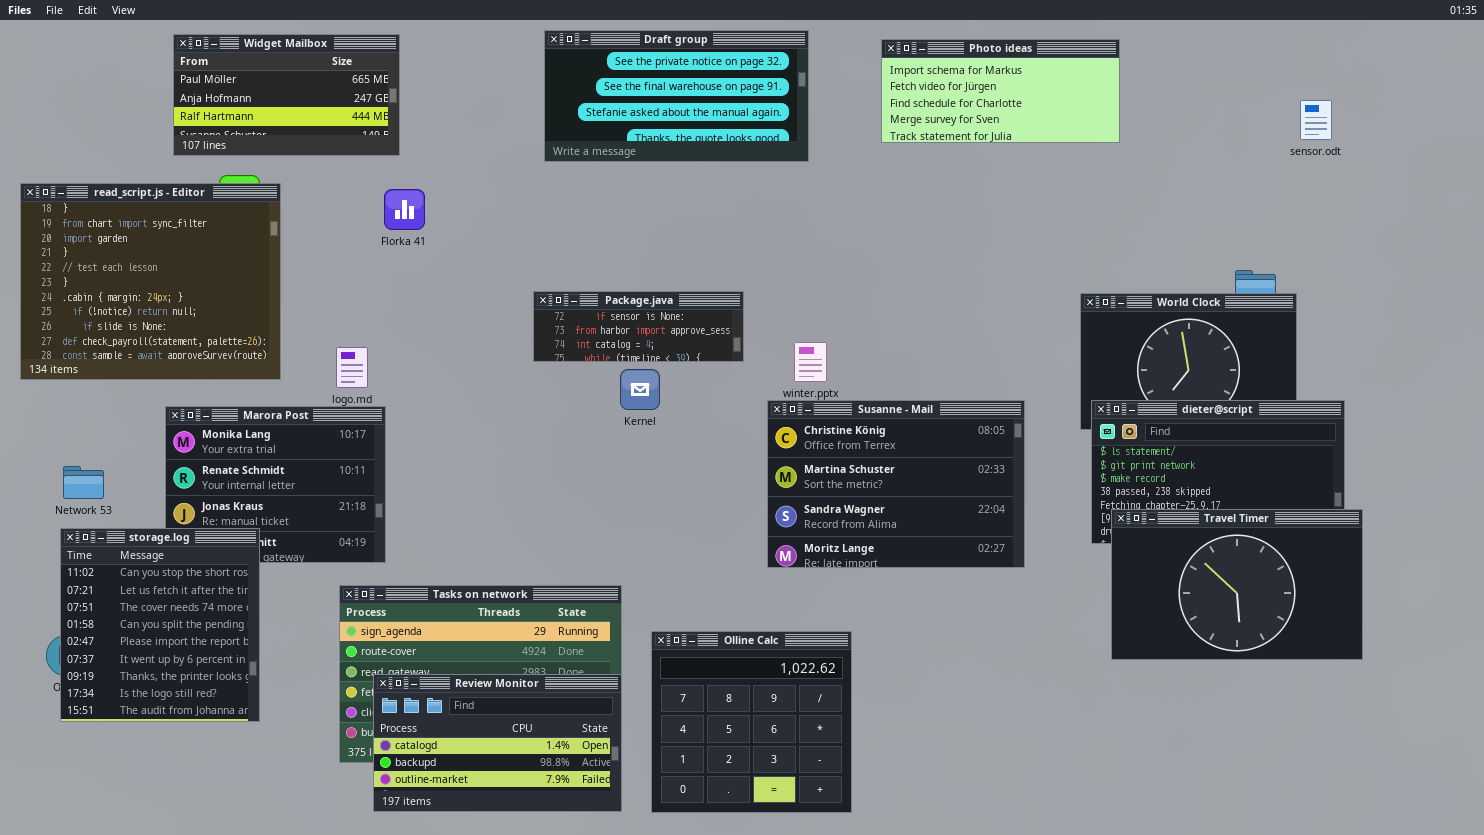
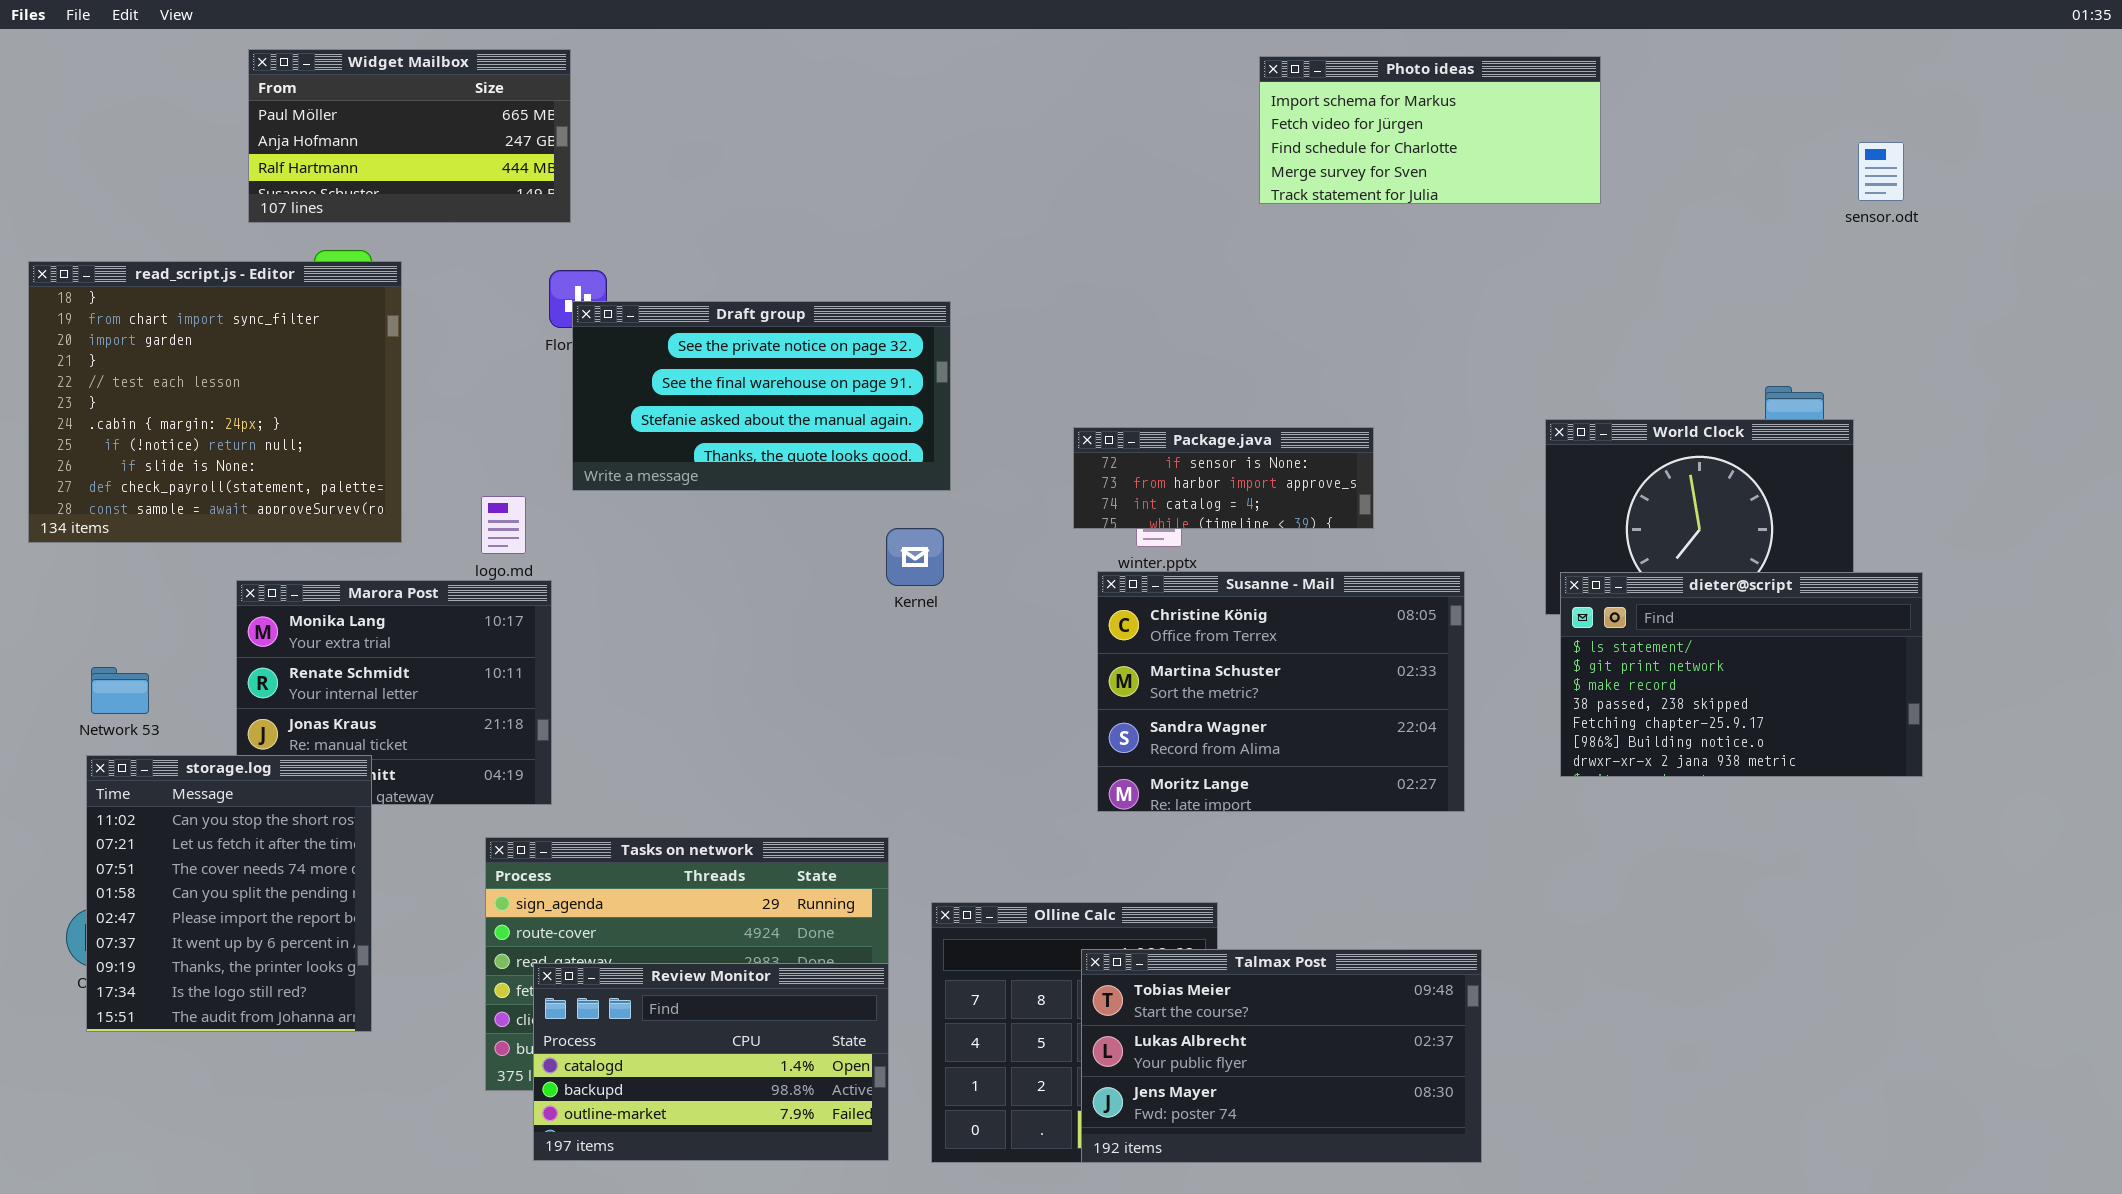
Draft group: [544,30,809,162] -> [572,301,951,491], moved
Package.java: [533,291,744,362] -> [1073,427,1374,529], moved
Travel Timer: [1111,509,1363,660] -> none, closed
Talmax Post: none -> [1081,949,1482,1163], opened

